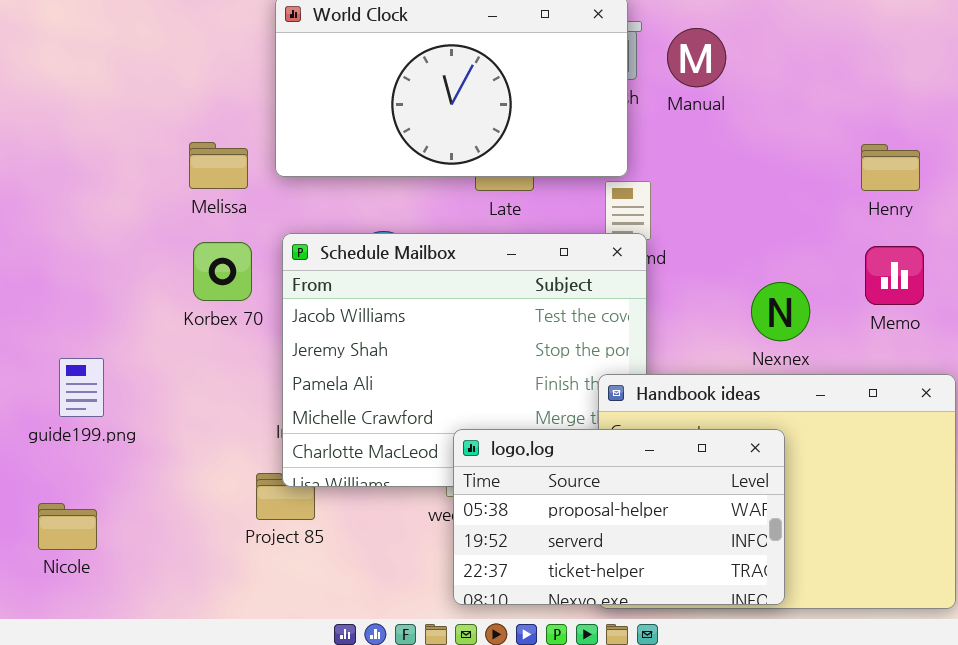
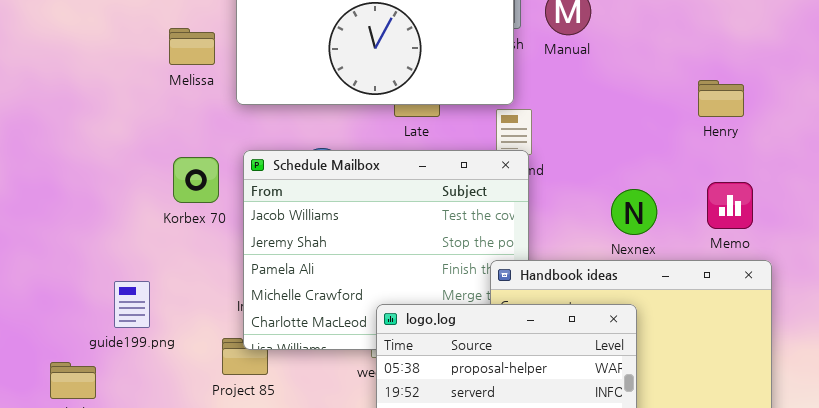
Melissa: [189,142,248,189] -> [169,28,215,65], moved
Memo: [865,246,924,305] -> [707,182,753,229], moved
guide199.png: [59,358,104,417] -> [114,281,150,328], moved

